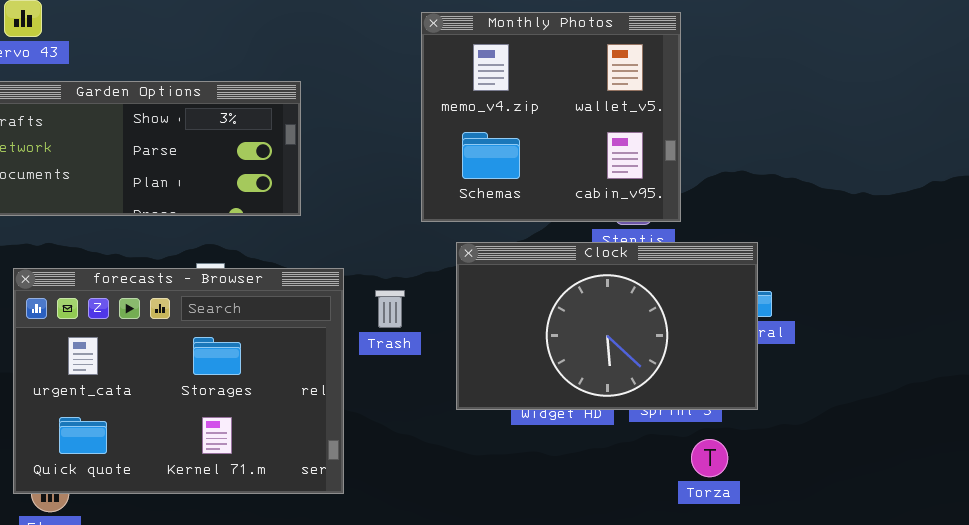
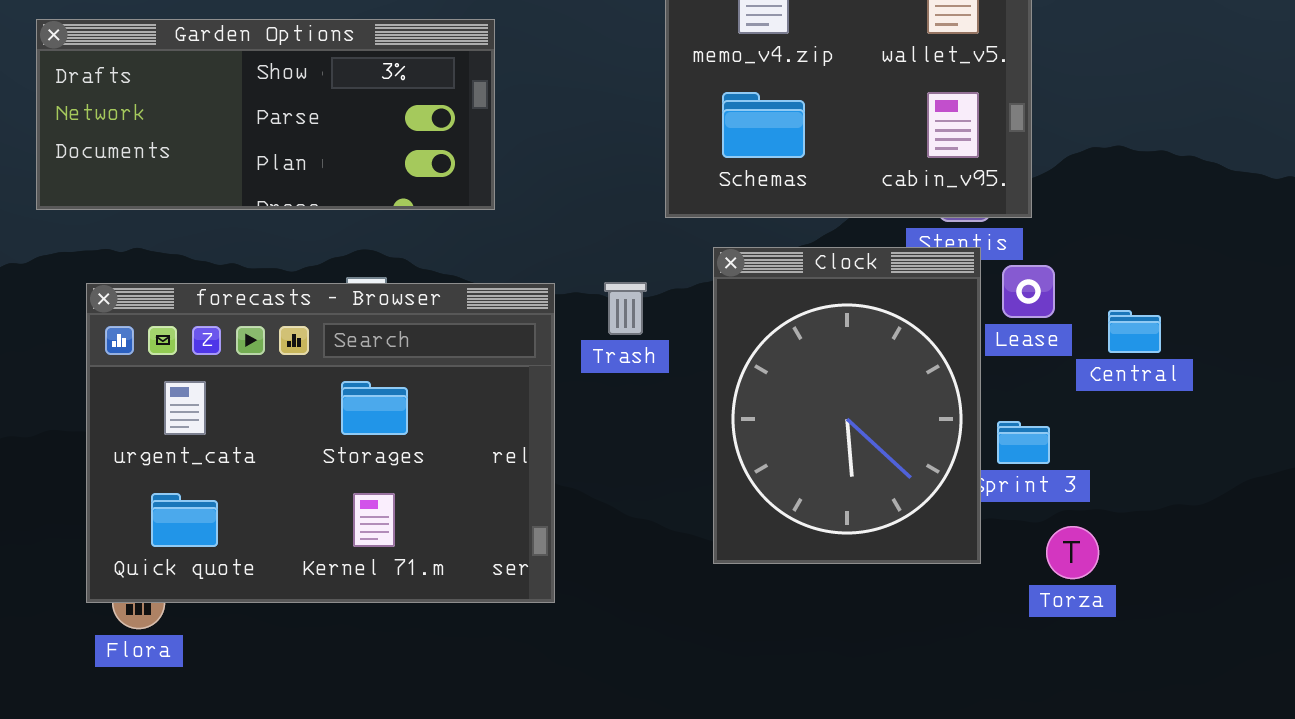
Clock: [456,242,758,410] -> [713,247,981,564], resized
Trash: [375,290,405,328] -> [604,282,647,335], moved

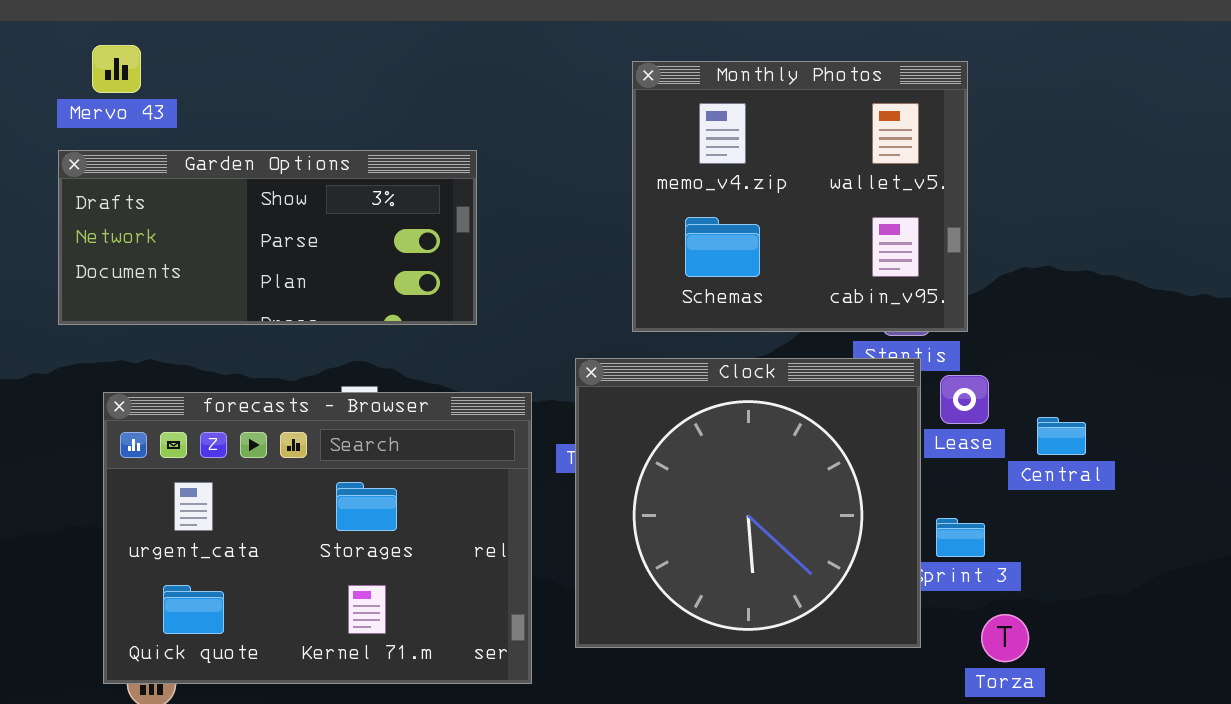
Clock: [713,247,981,564] -> [575,358,921,648], resized

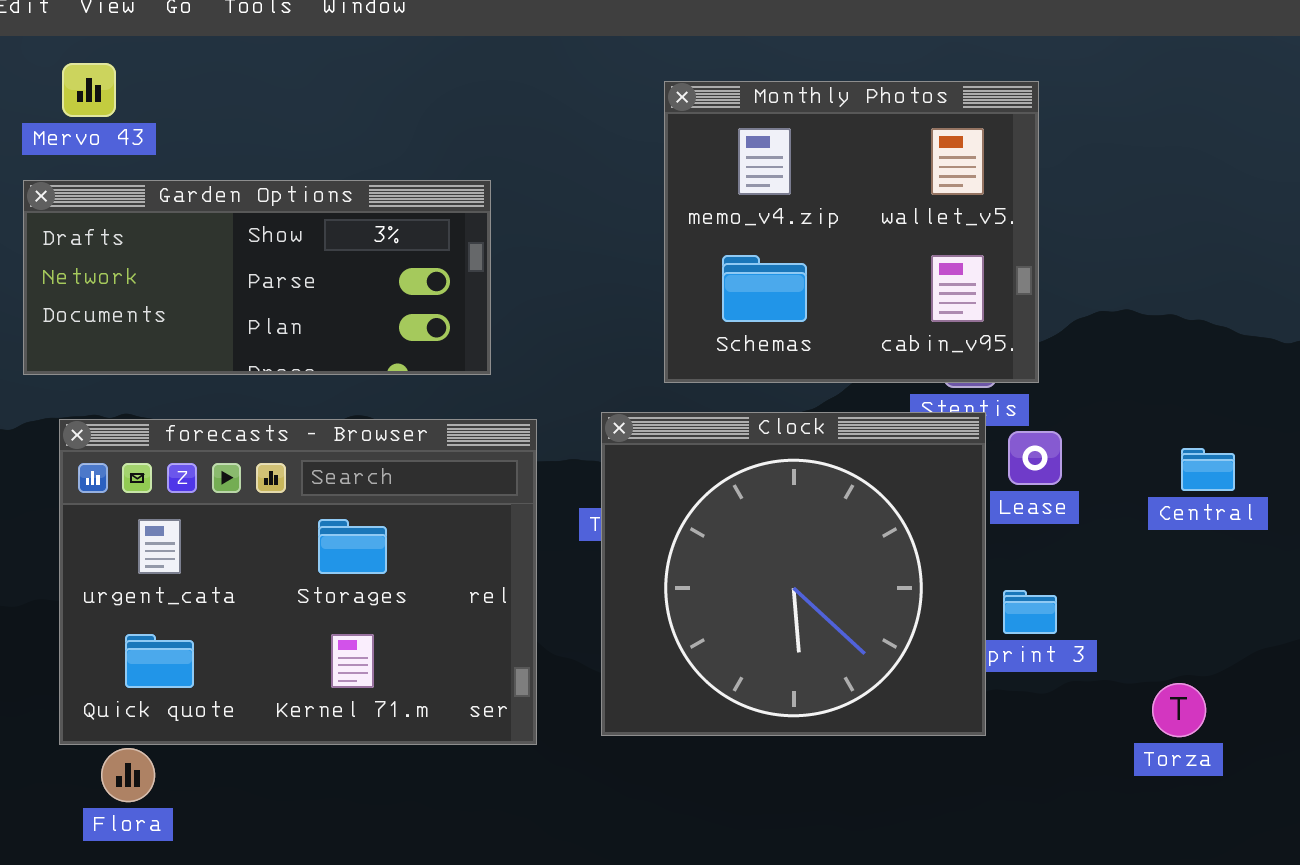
forecasts - Browser: [103,392,532,684] -> [59,419,537,745], moved
Central: [1037,417,1086,455] -> [1181,448,1235,491], moved
Torza: [981,614,1029,662] -> [1152,683,1206,737], moved

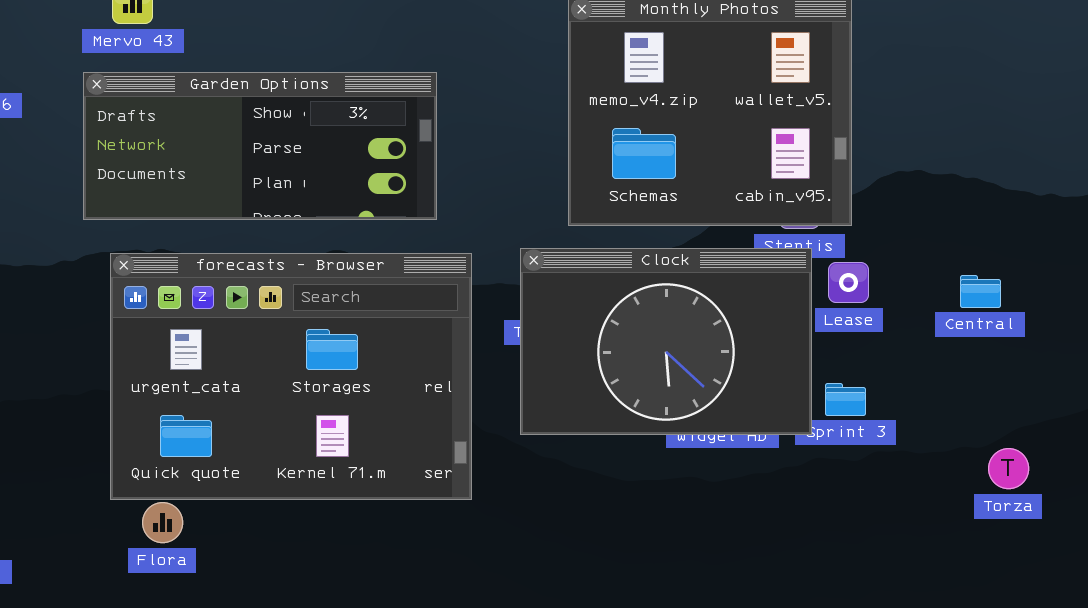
Clock: [601,412,986,736] -> [520,248,812,435], resized
Torza: [1152,683,1206,737] -> [988,448,1029,489], moved

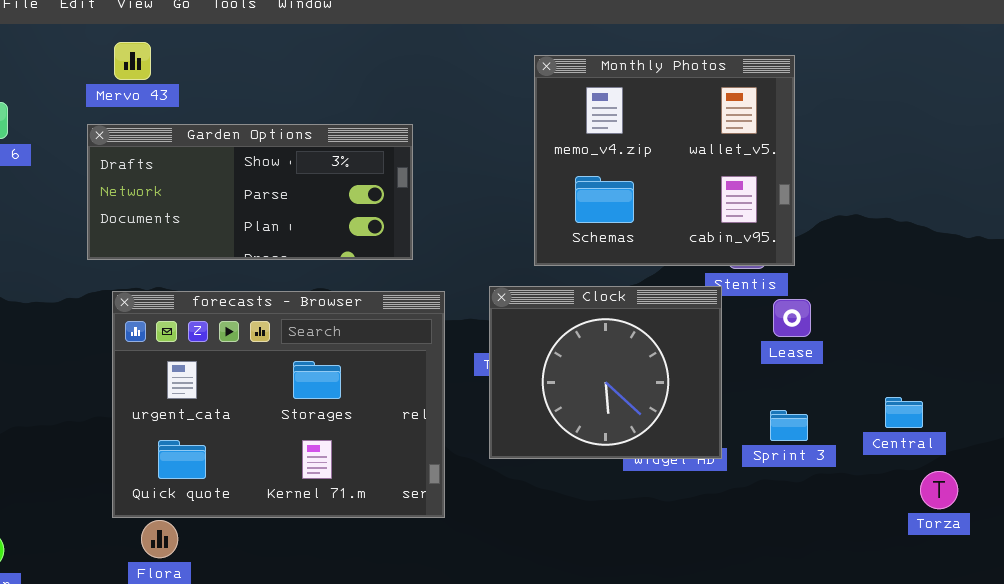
Clock: [520,248,812,435] -> [489,286,722,459], resized
Central: [960,275,1001,308] -> [885,397,923,428], moved

